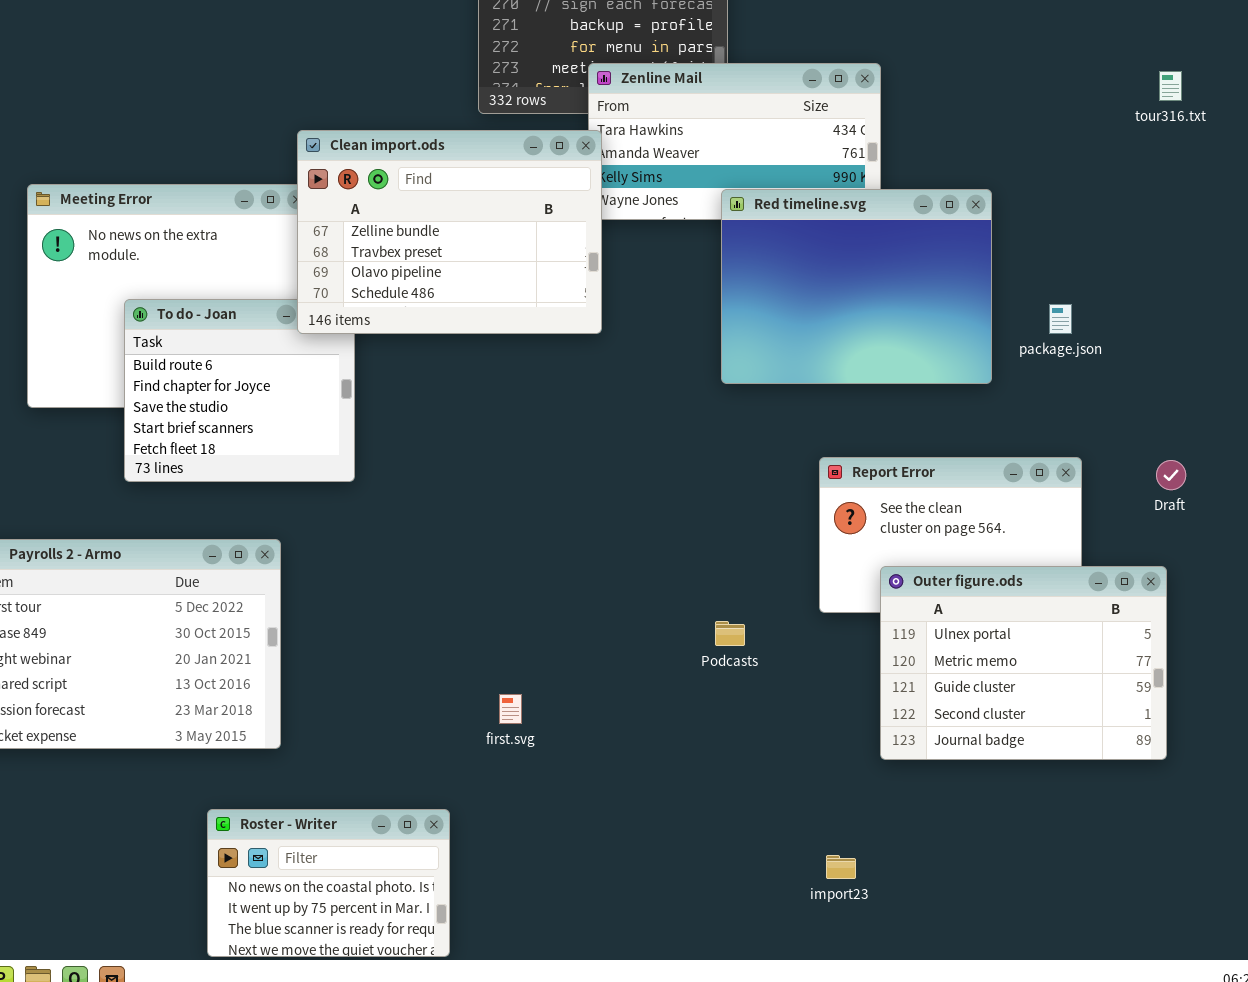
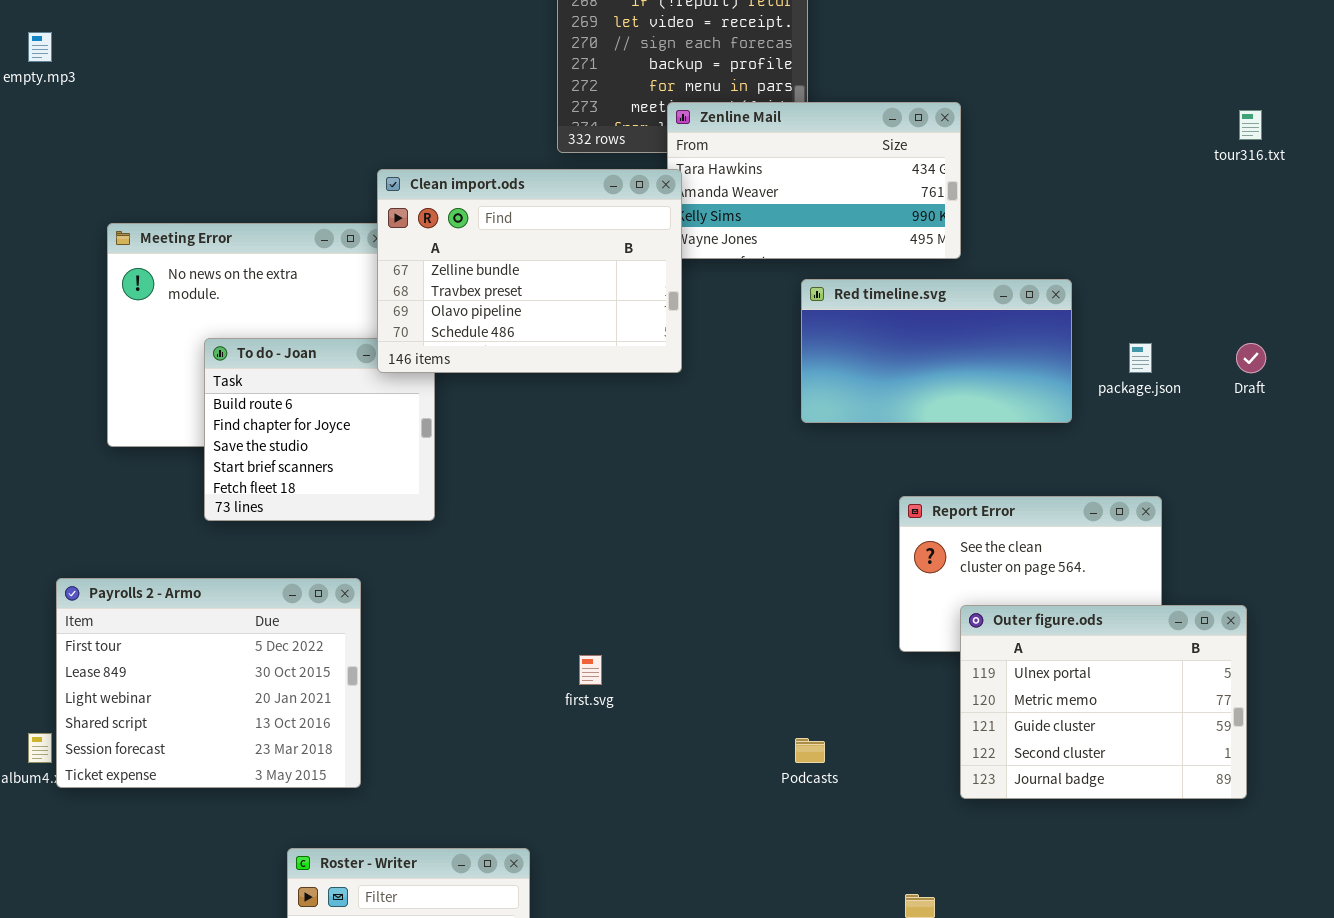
Red timeline.svg: [721,189,992,384] -> [801,279,1072,423], resized
Draft: [1156,460,1186,490] -> [1236,343,1266,373], moved
Podcasts: [715,621,745,646] -> [795,738,825,763], moved
first.svg: [499,694,522,724] -> [579,655,602,685], moved

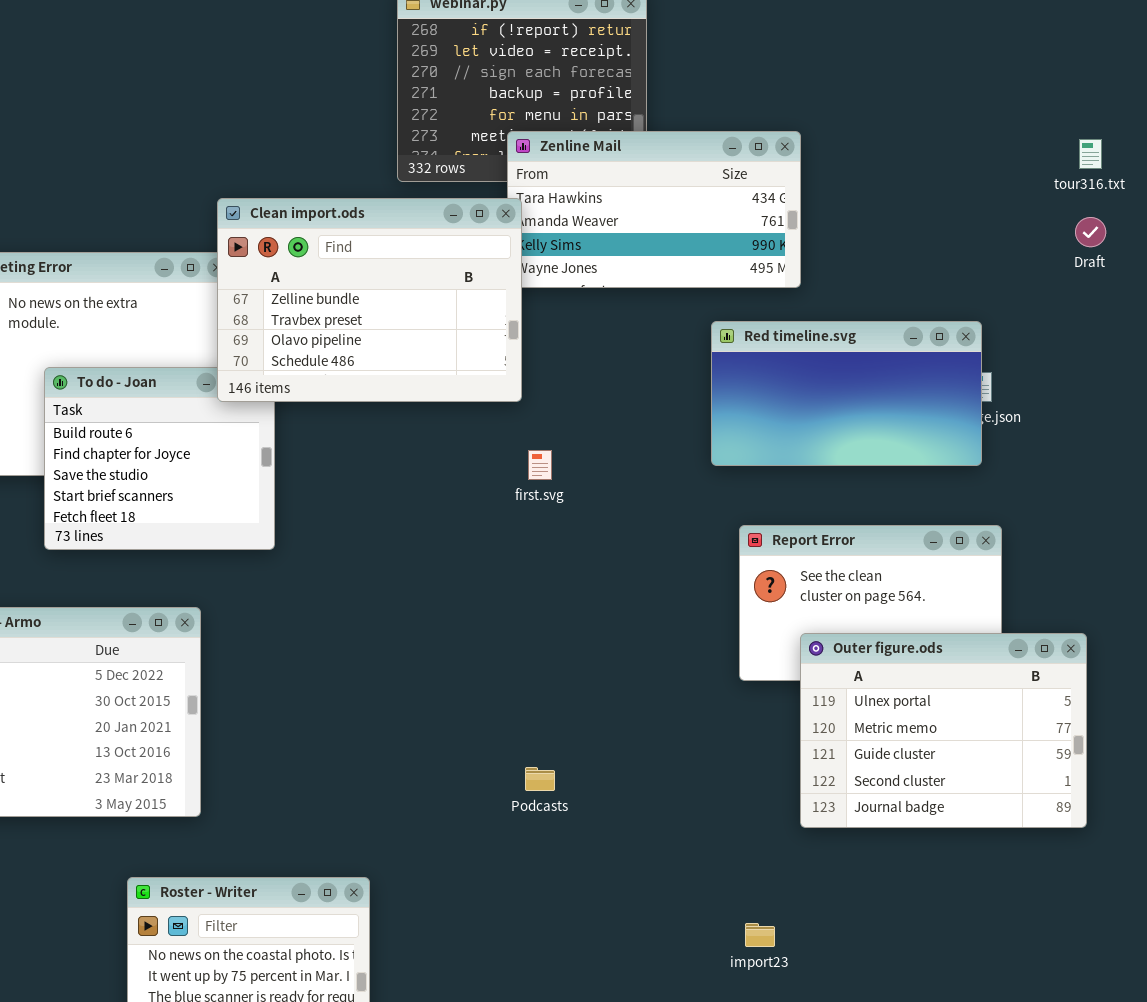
Red timeline.svg: [801,279,1072,423] -> [711,321,982,466], moved
Draft: [1236,343,1266,373] -> [1075,217,1106,247], moved
first.svg: [579,655,602,685] -> [528,450,552,480], moved
Podcasts: [795,738,825,763] -> [525,767,555,791], moved

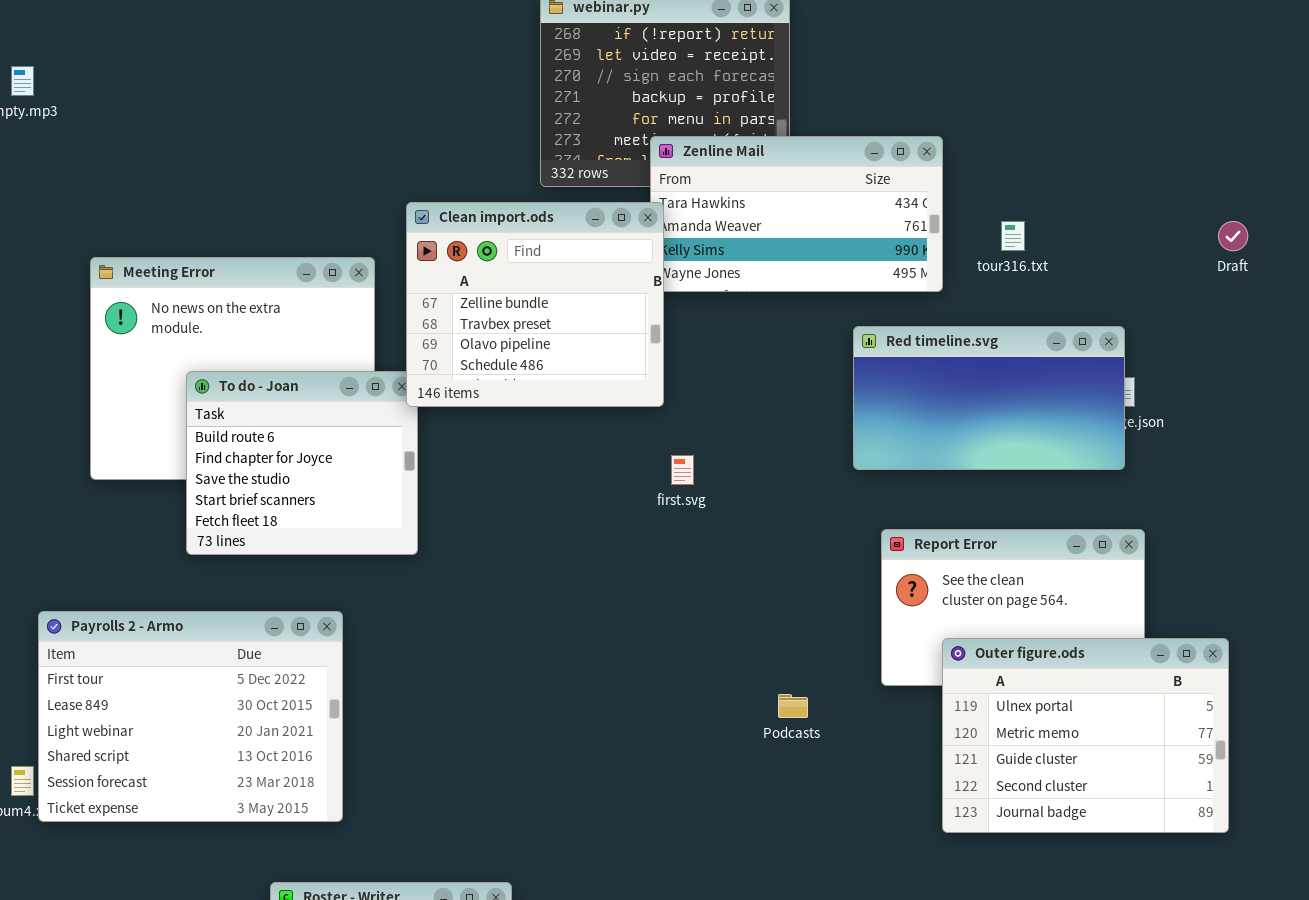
tour316.txt: [1079,139,1102,169] -> [1001,221,1025,251], moved
Clean import.ods: [217,198,522,402] -> [406,202,664,407], resized
Podcasts: [525,767,555,791] -> [778,694,808,718], moved

